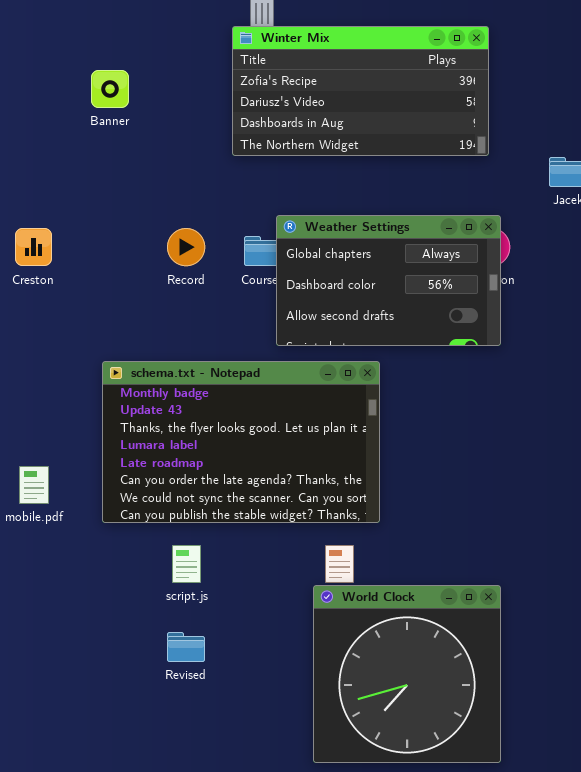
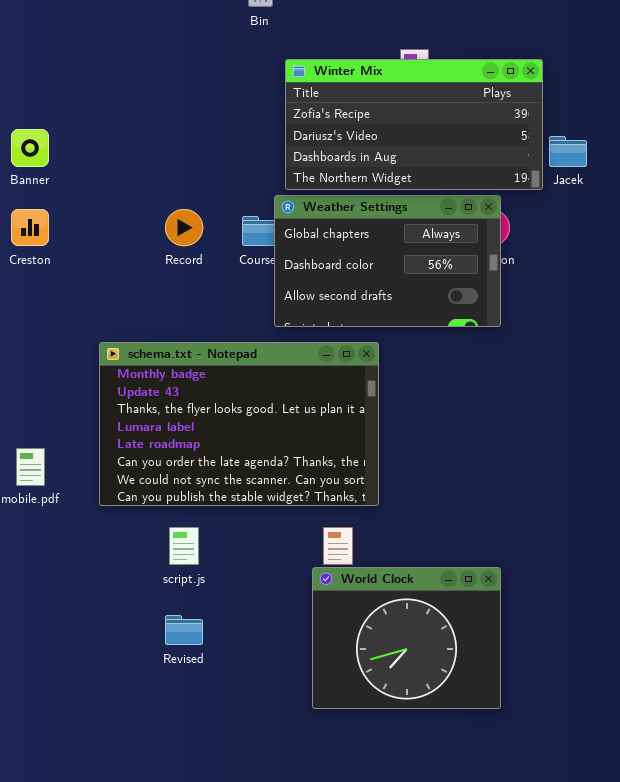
Winter Mix: [232,26,489,156] -> [285,59,543,190], moved
Banner: [91,70,129,108] -> [11,129,49,167], moved
World Clock: [313,585,501,763] -> [312,567,501,709], resized

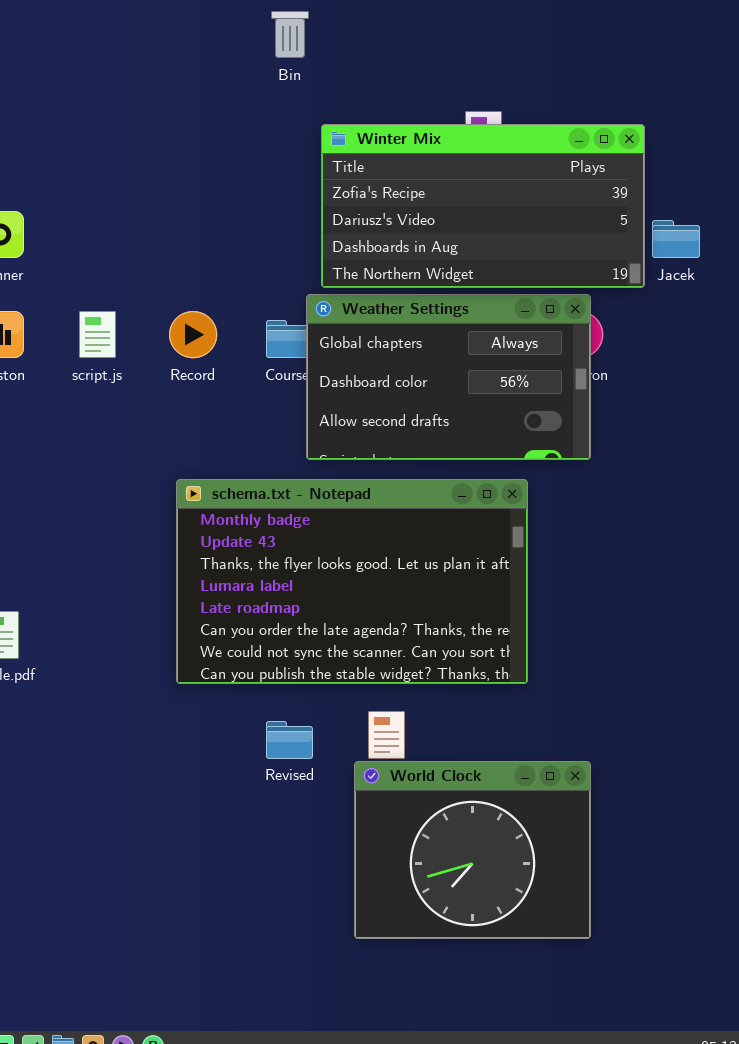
schema.txt - Notepad: [99,342,379,506] -> [176,479,528,684], moved
script.js: [169,527,199,565] -> [79,311,116,358], moved
Revised: [165,615,203,645] -> [266,721,313,759], moved

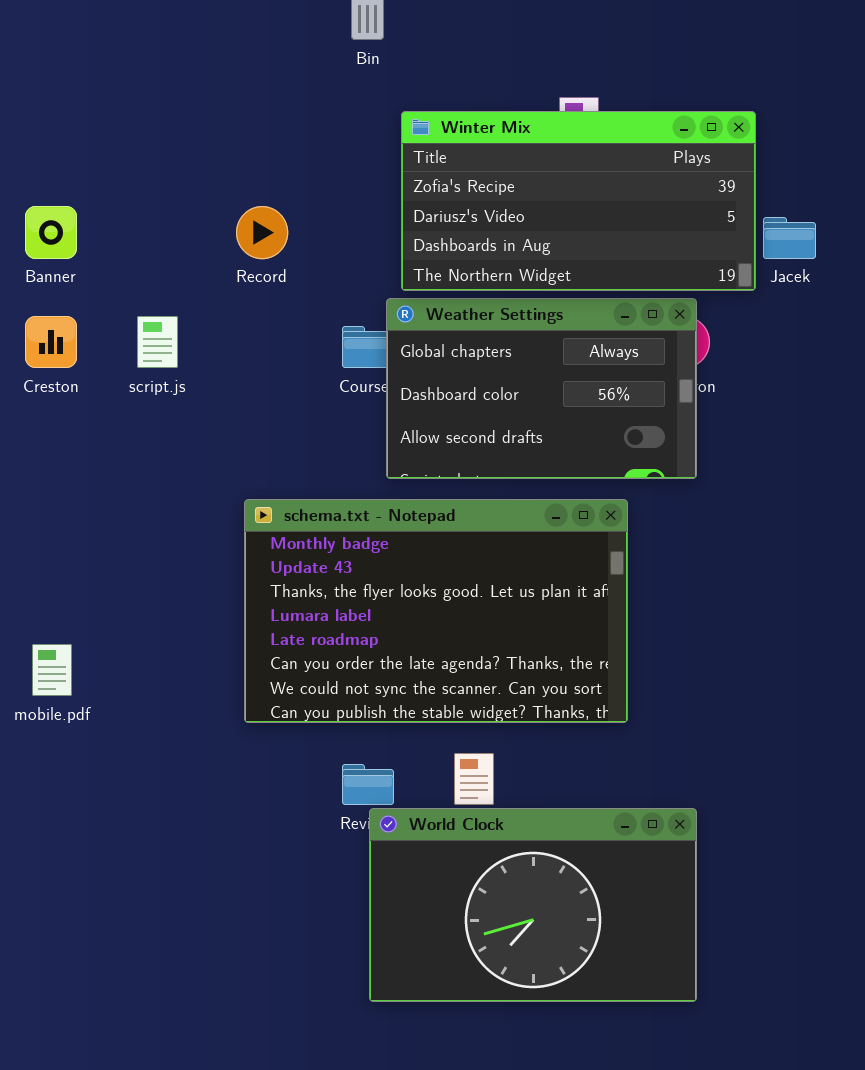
Record: [169,311,217,358] -> [236,206,288,259], moved
World Clock: [354,761,591,939] -> [369,808,697,1002], resized

